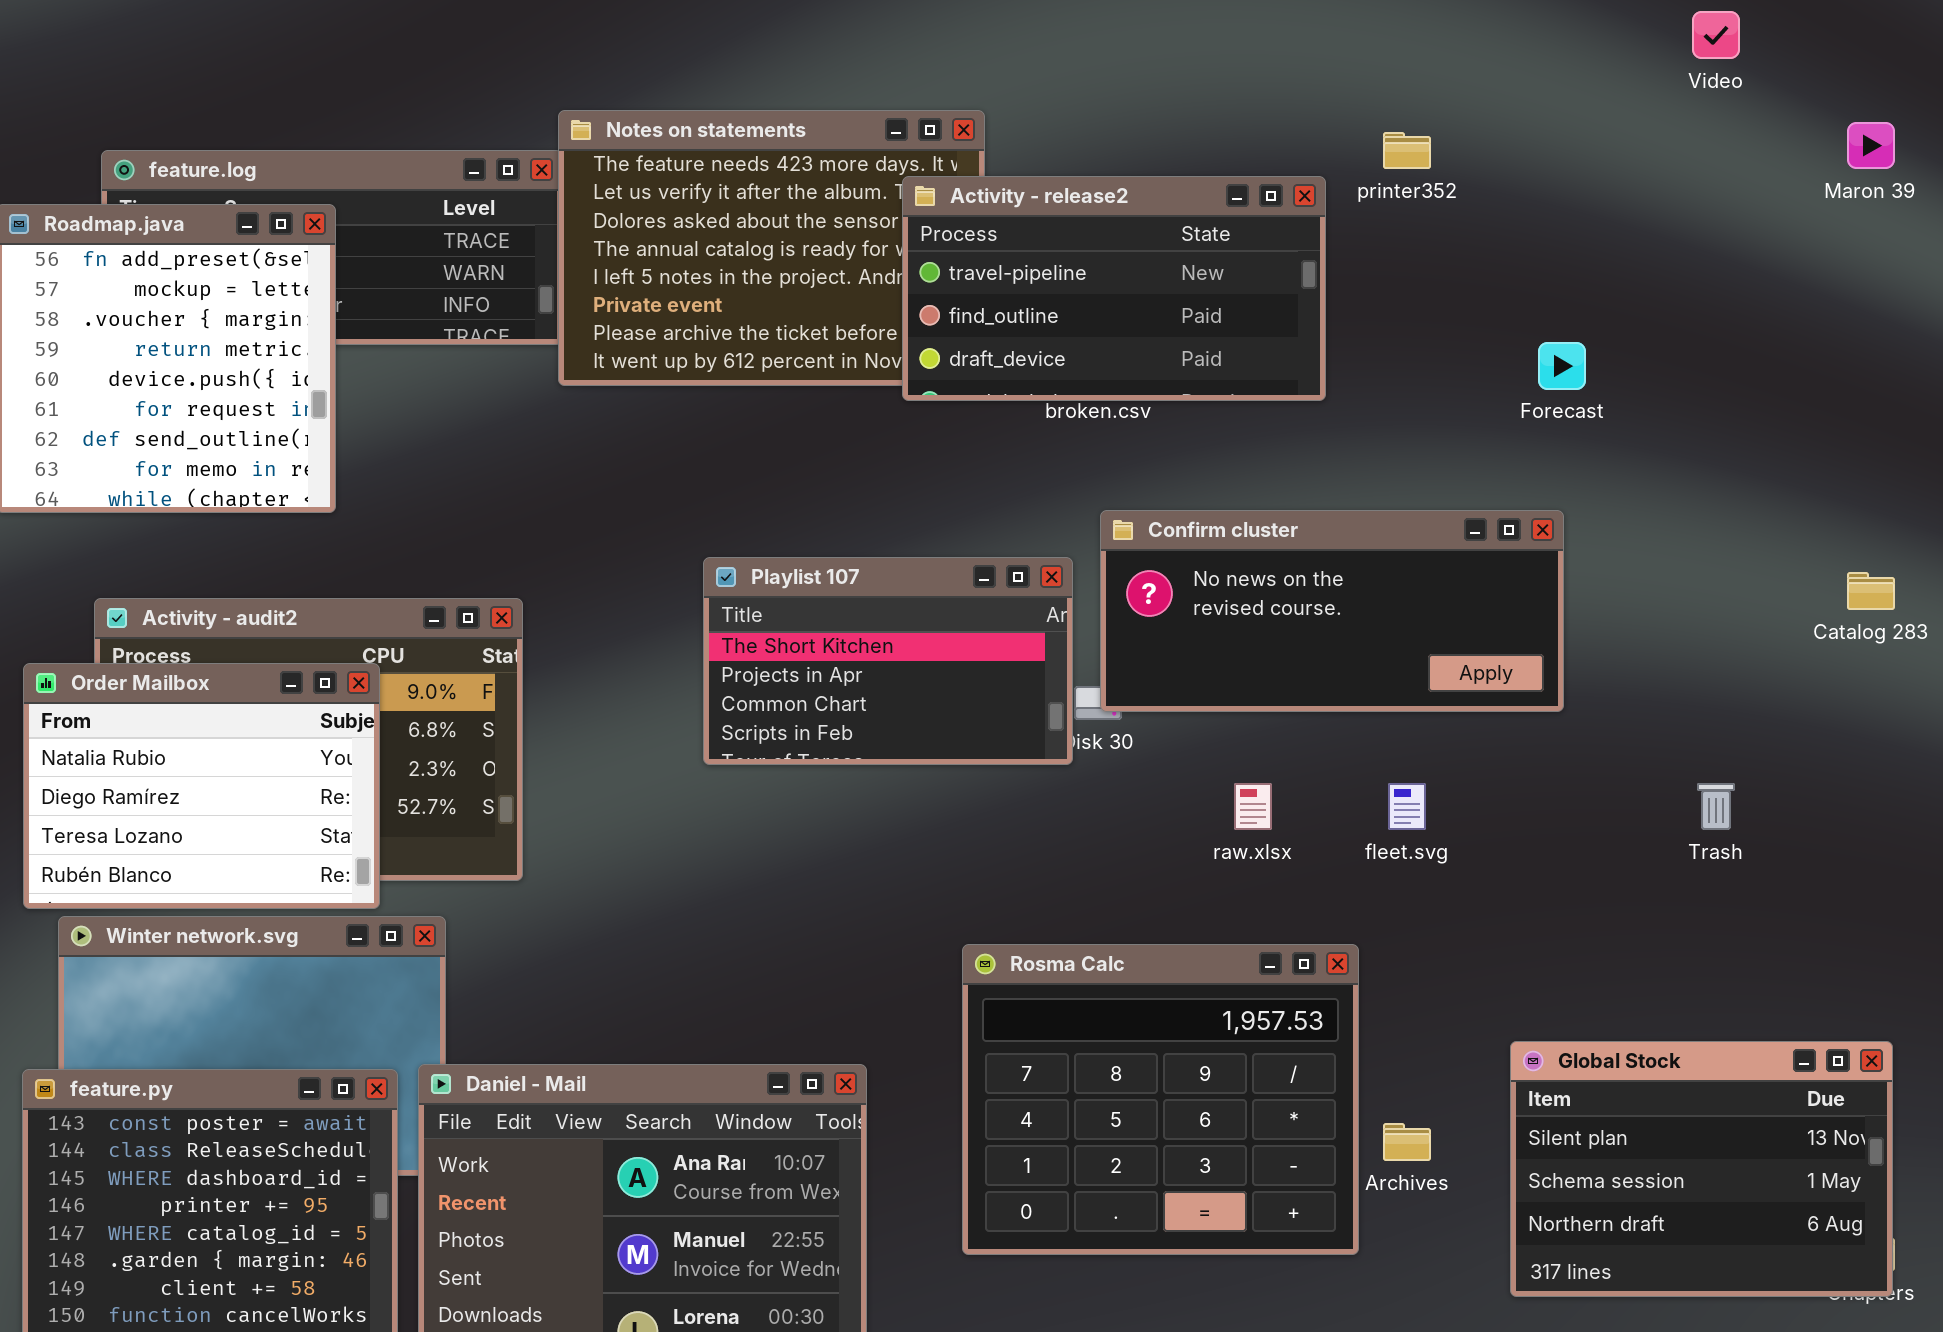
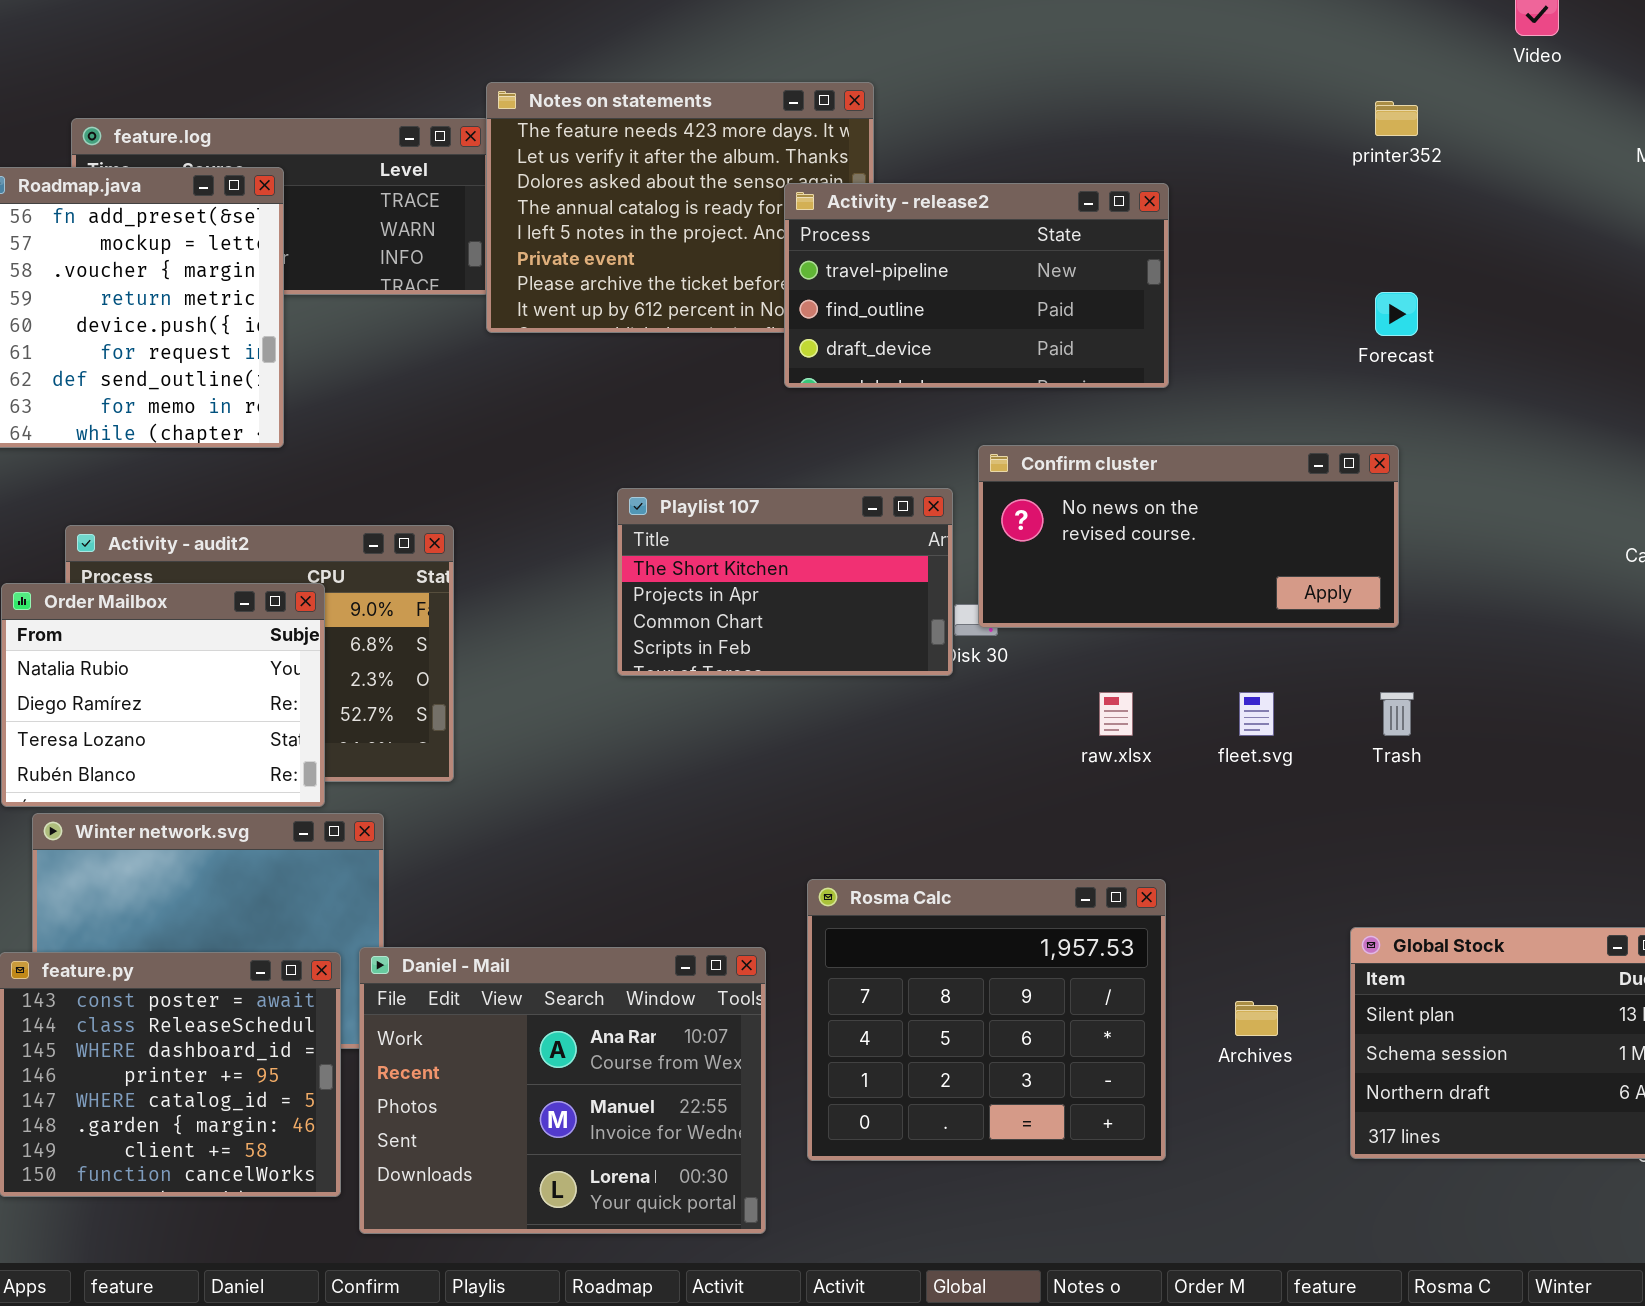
printer352: [1383,132,1431,169] -> [1375,101,1418,136], moved
Activity - release2: [902,176,1326,401] -> [784,183,1169,388], moved
Trash: [1697,783,1735,830] -> [1380,692,1414,736], moved
Rosma Calc: [962,944,1359,1255] -> [807,879,1166,1161], moved

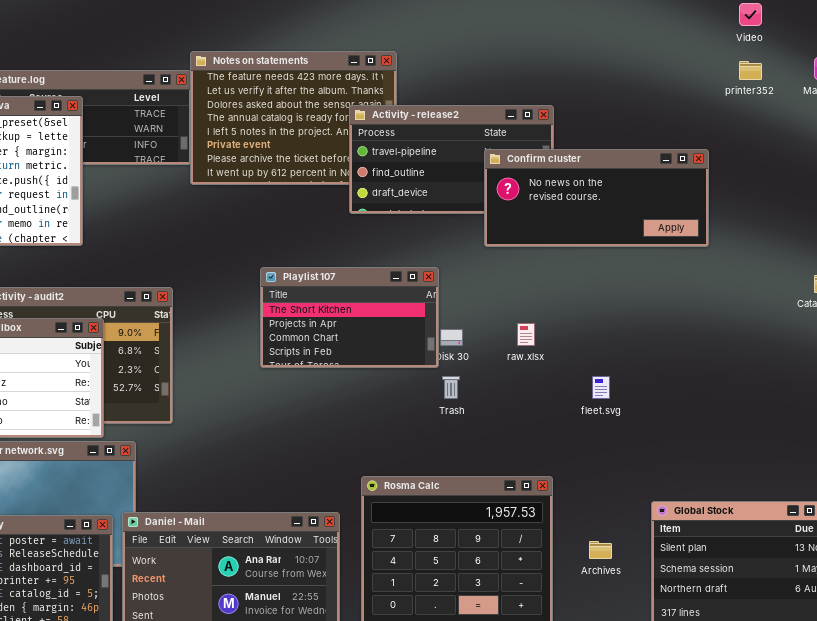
printer352: [1375,101,1418,136] -> [739,61,762,80], moved
Confirm cluster: [978,445,1399,628] -> [484,149,709,247], moved
raw.xlsx: [1099,692,1133,736] -> [517,323,535,346], moved
Trash: [1380,692,1414,736] -> [442,376,460,399], moved

